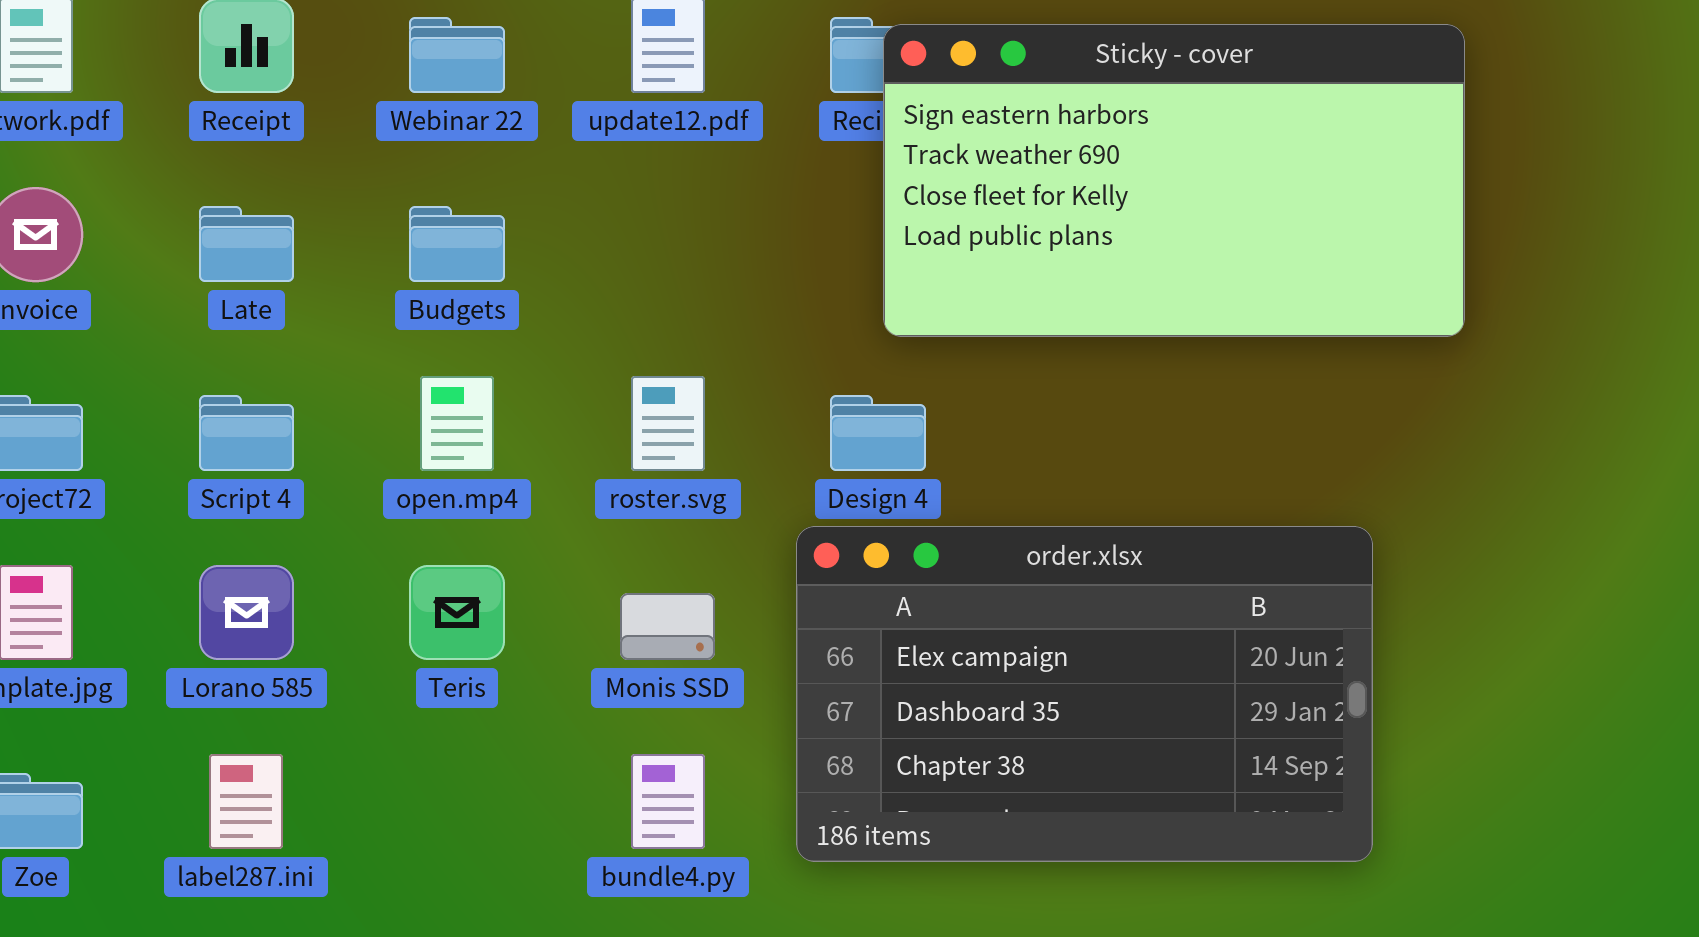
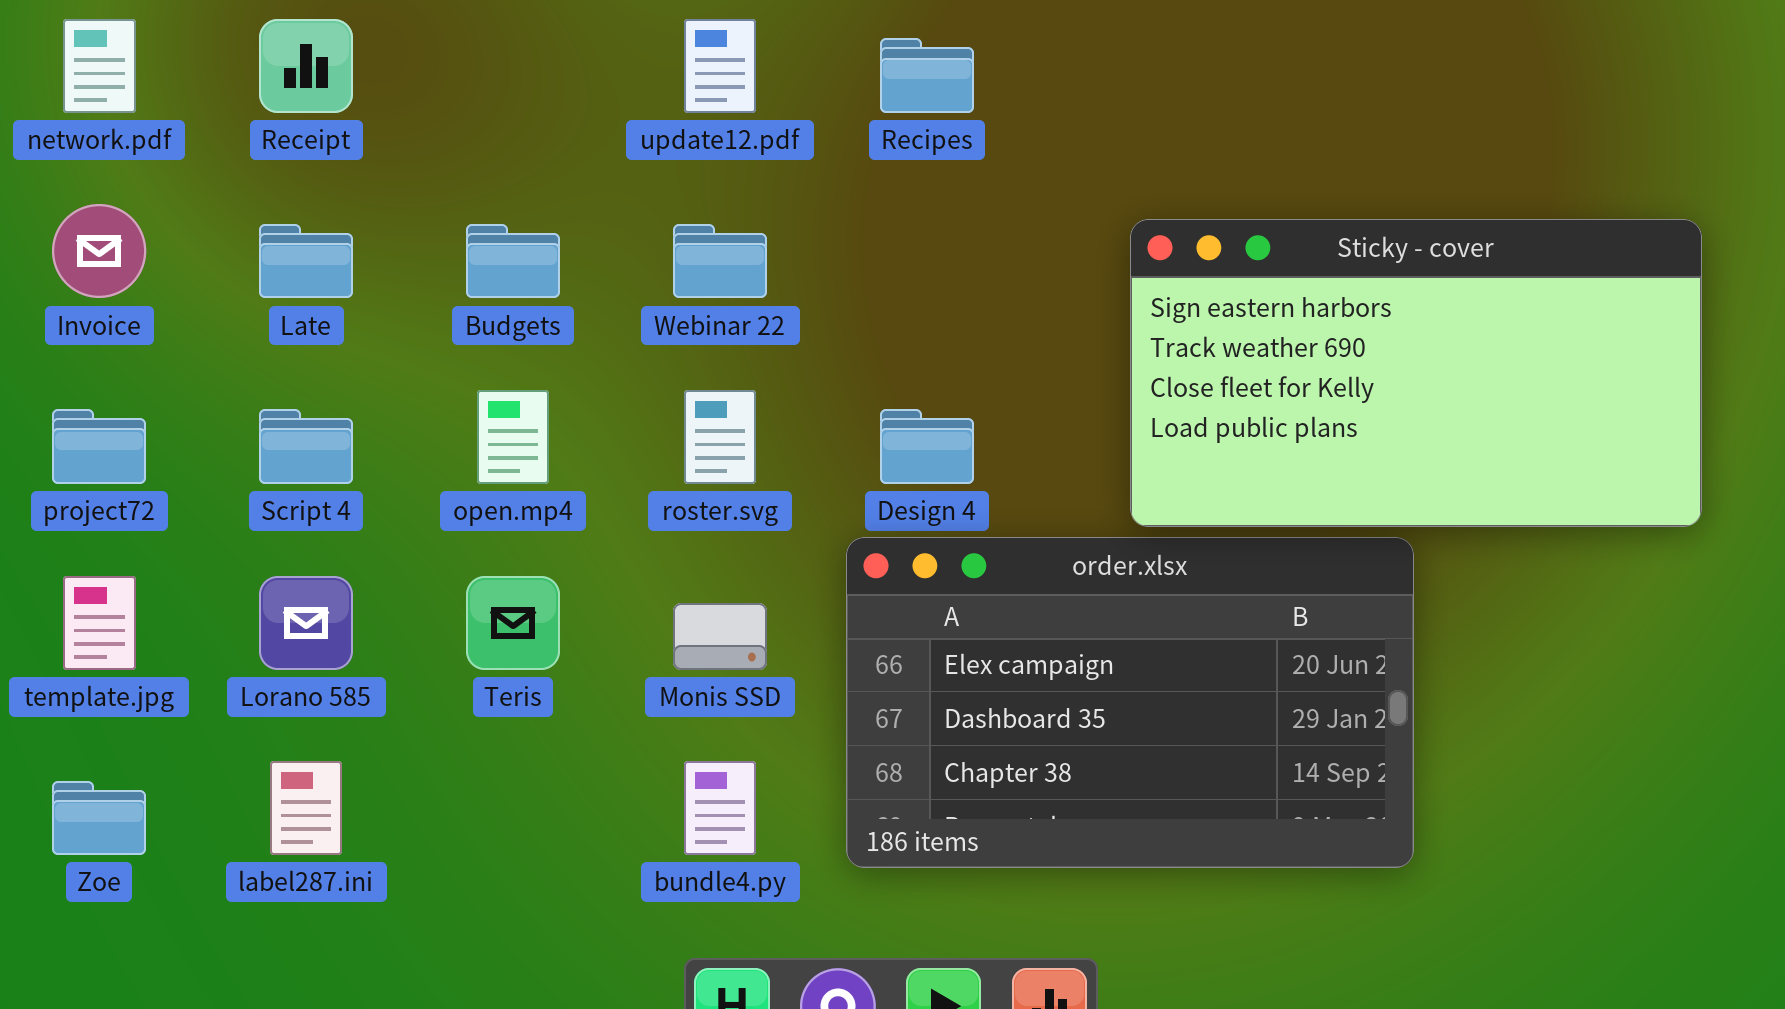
Webinar 22: [409,17,505,93] -> [673,224,767,298], moved
Sticky - cover: [883,24,1465,337] -> [1130,219,1702,527], moved

